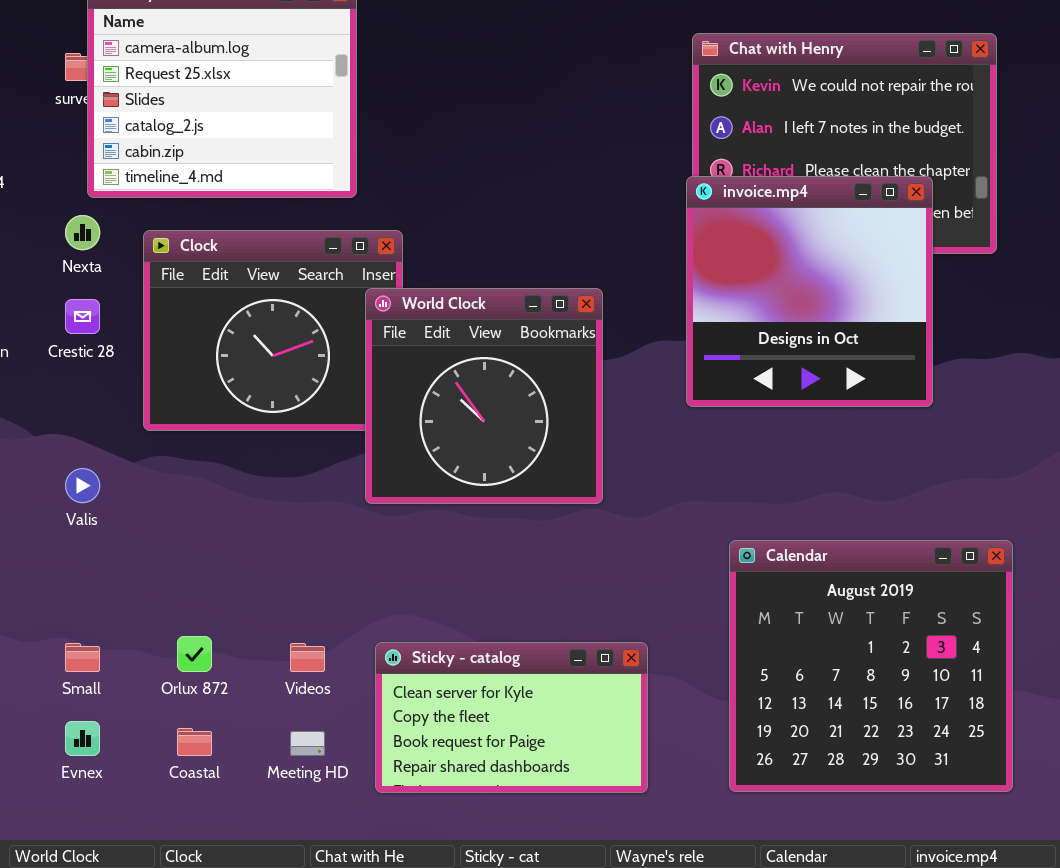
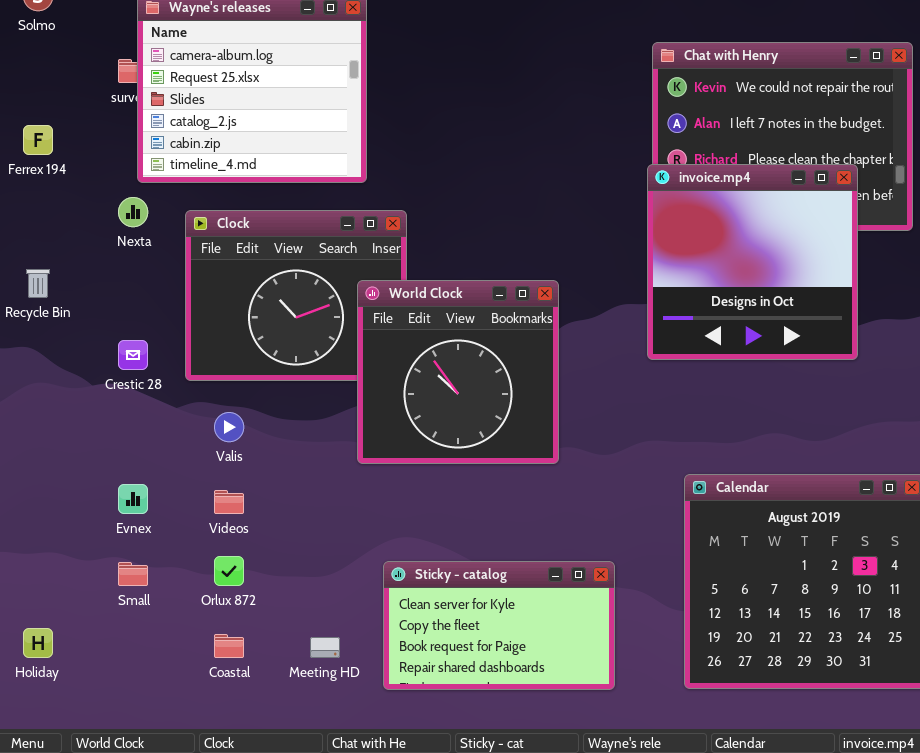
World Clock: [365,288,603,504] -> [357,280,559,464], moved
Crestic 28: [65,299,100,334] -> [118,340,148,370], moved
Valis: [65,468,100,503] -> [214,412,244,442], moved
Videos: [290,643,325,672] -> [214,490,244,514], moved
Evnex: [65,721,100,756] -> [118,484,148,514], moved

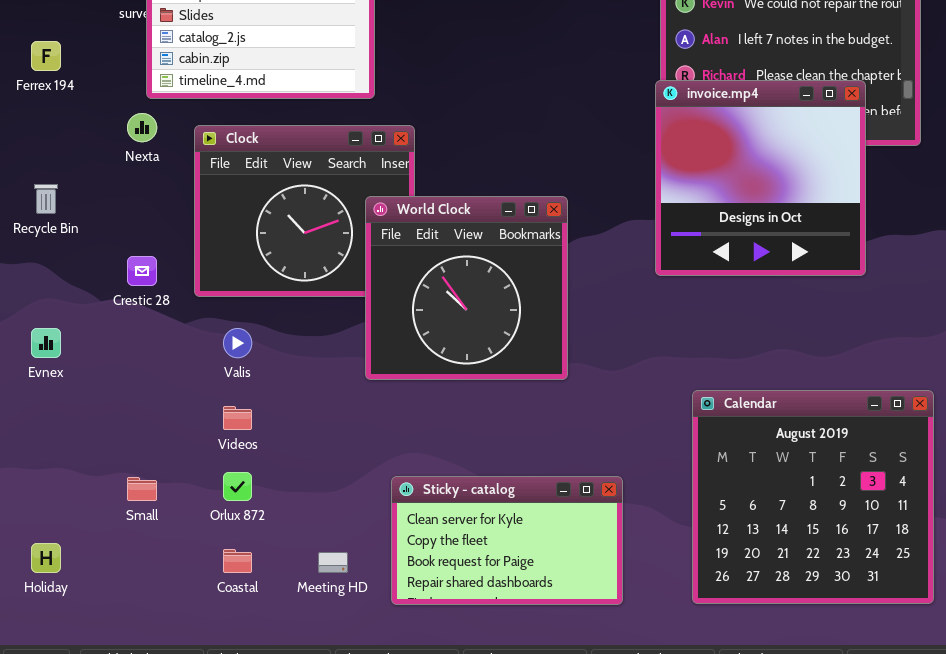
Evnex: [118,484,148,514] -> [31,328,61,358], moved

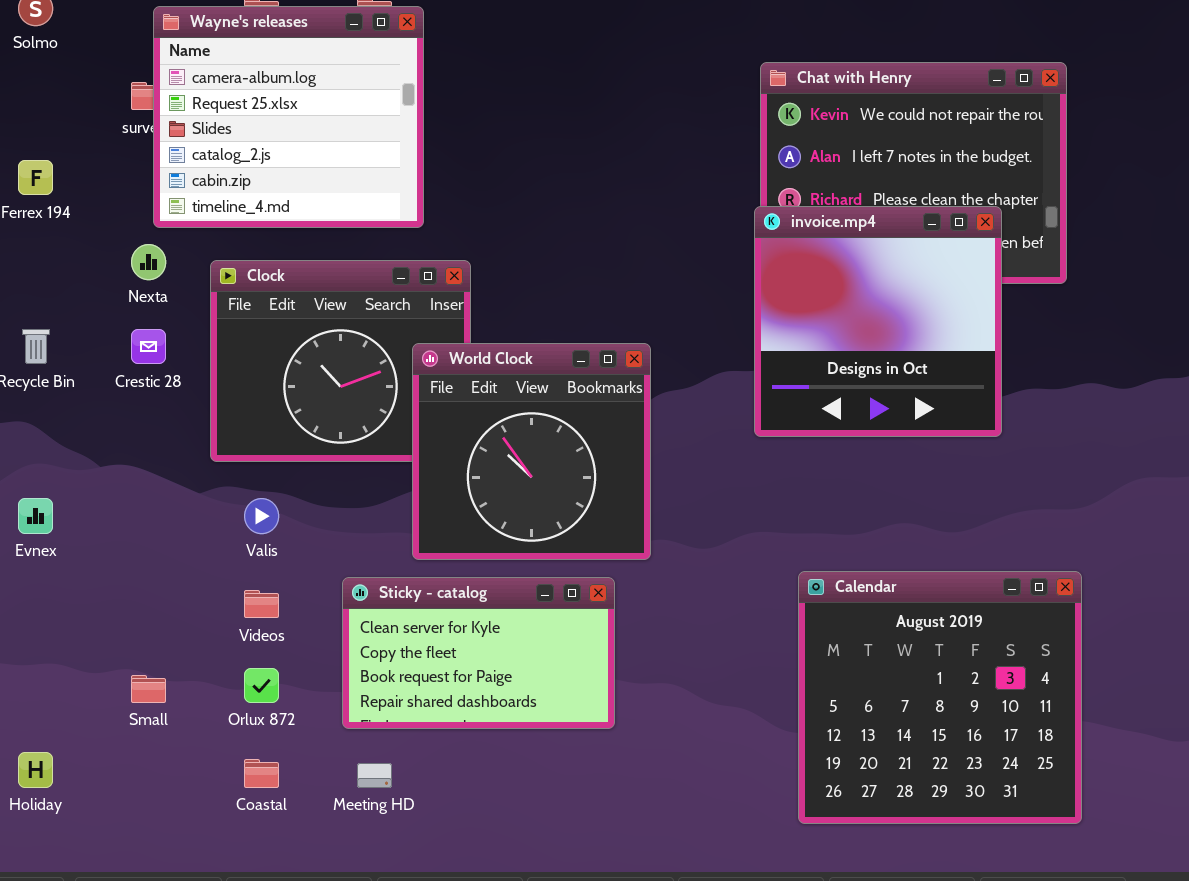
Crestic 28: [127,256,157,286] -> [131,329,166,364], moved
Sticky - catalog: [391,476,623,605] -> [342,577,615,729], moved

